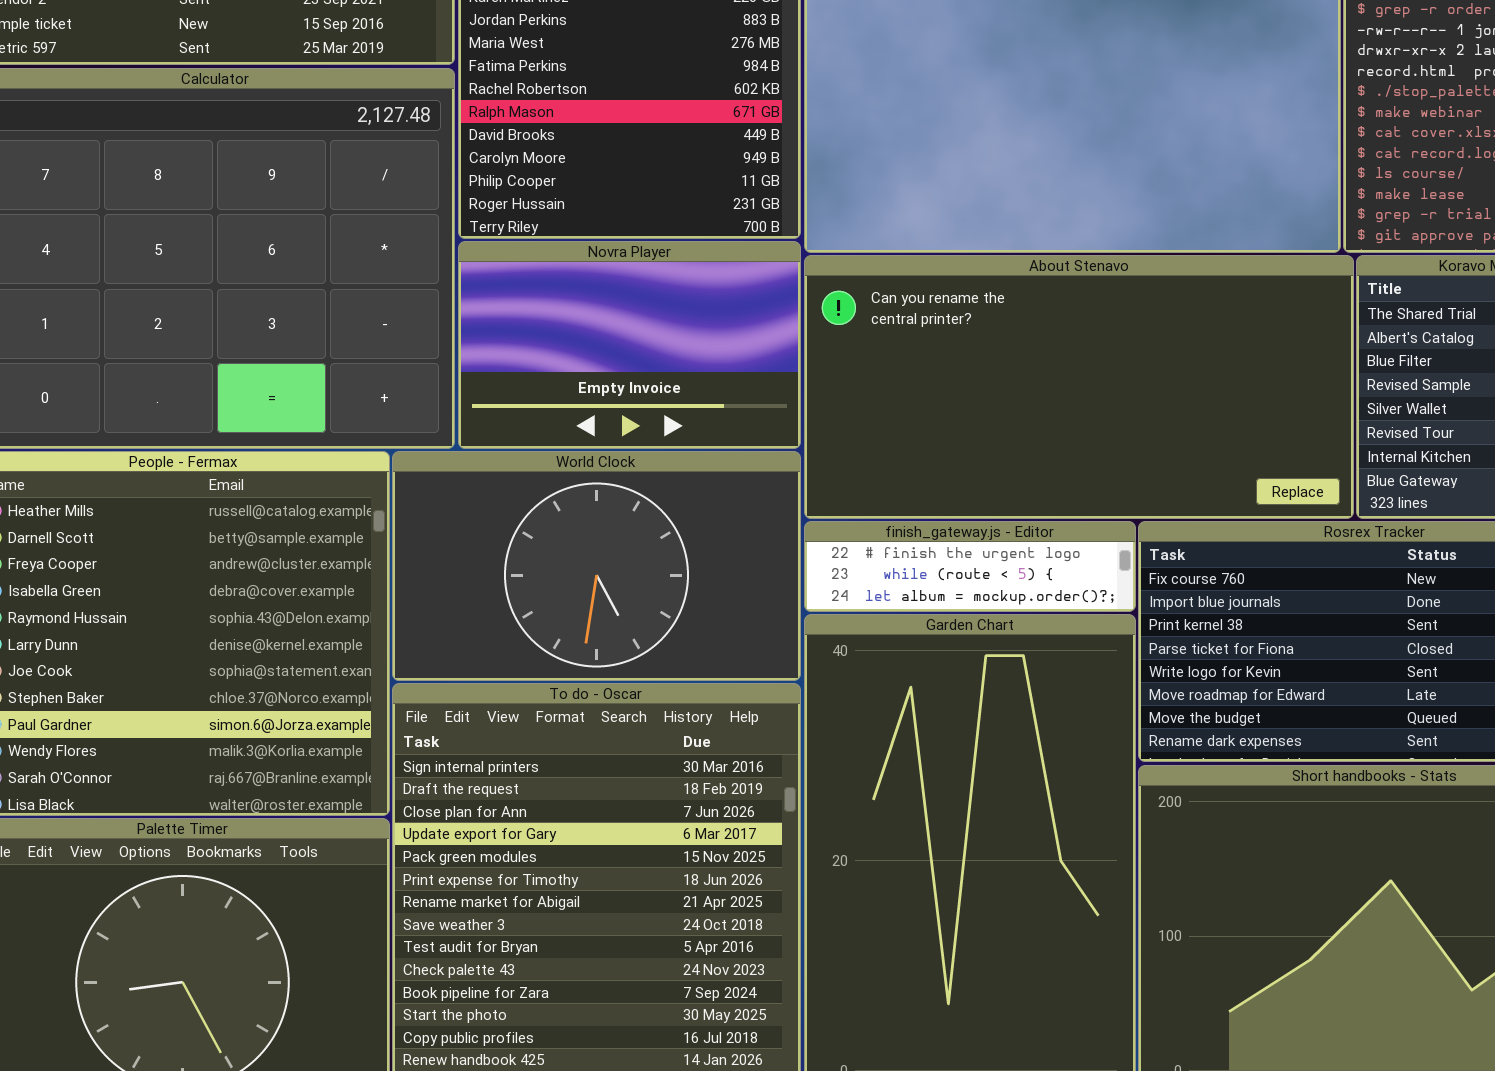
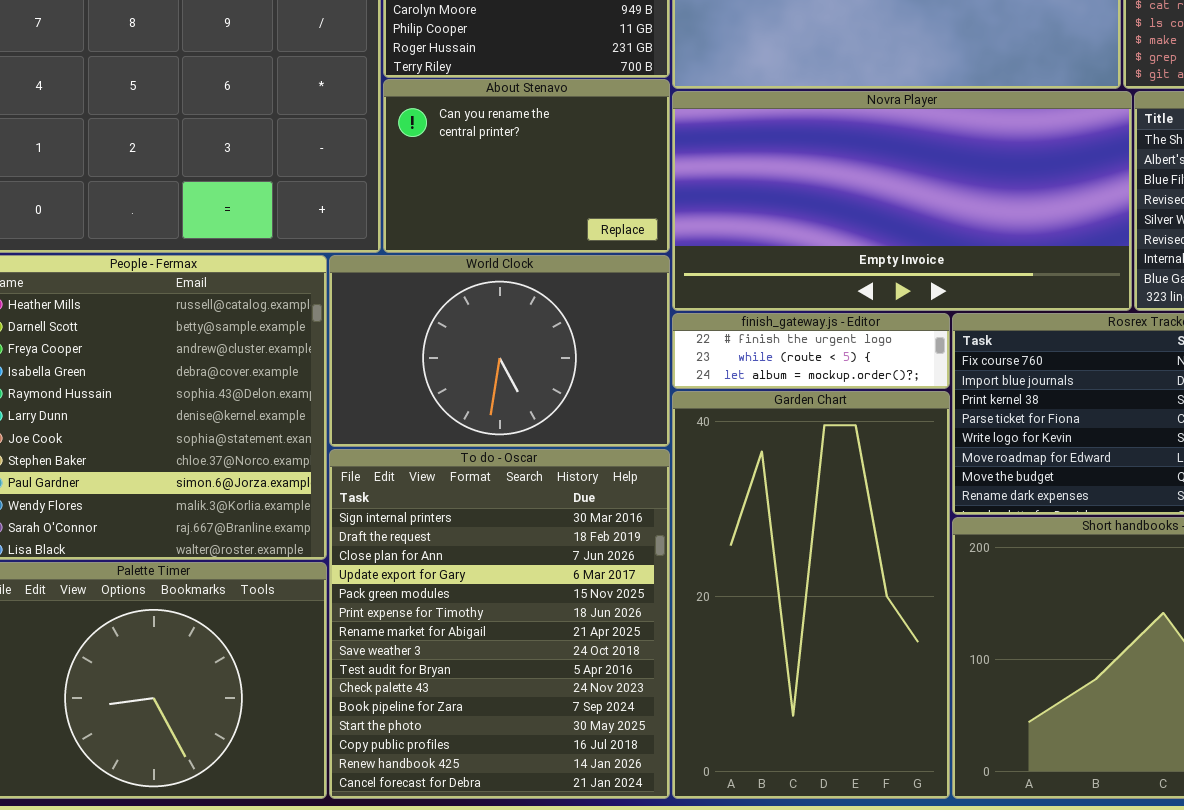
Novra Player: [458,241,801,449] -> [672,91,1132,311], moved, resized
About Stenavo: [804,255,1354,519] -> [383,79,670,253], moved, resized

